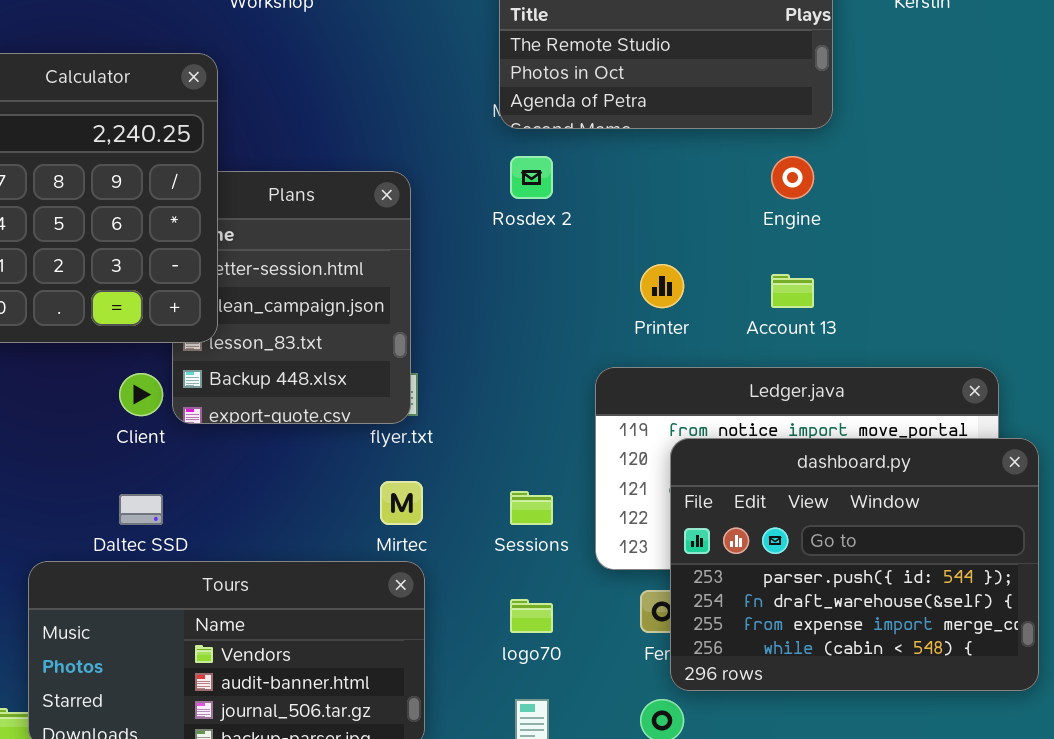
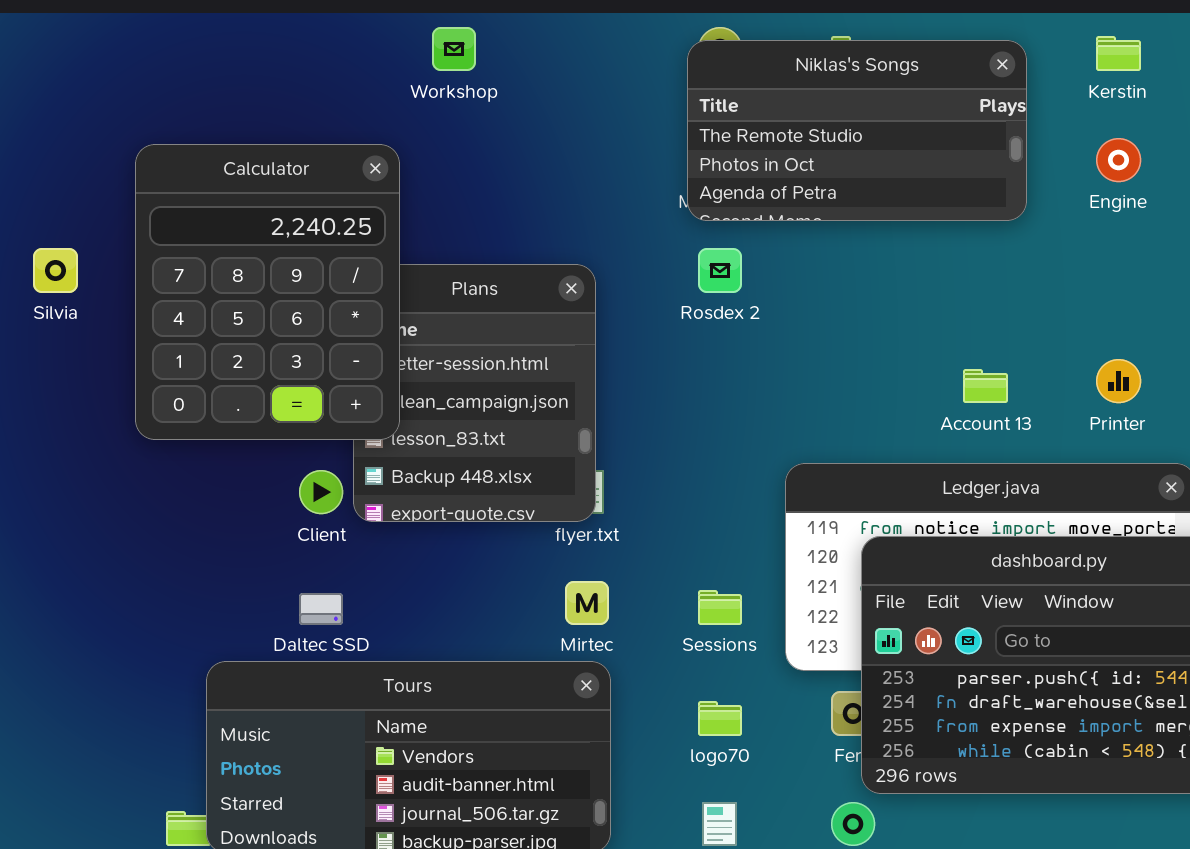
Engine: [771,156,814,199] -> [1096,138,1141,182], moved
Printer: [640,264,684,308] -> [1096,359,1141,403], moved

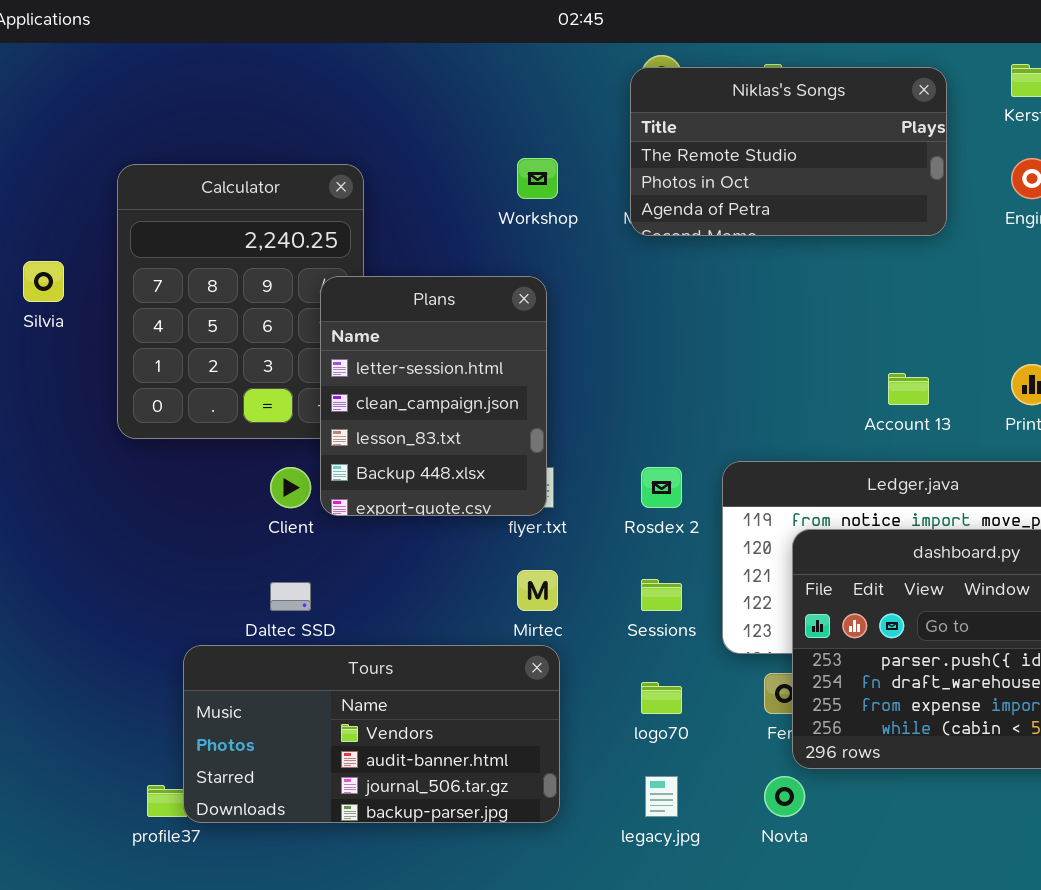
Workshop: [432,27,476,71] -> [517,158,558,199], moved
Rosdex 2: [698,248,742,293] -> [641,467,682,508], moved
Plans: [353,264,596,522] -> [320,276,547,516], raised

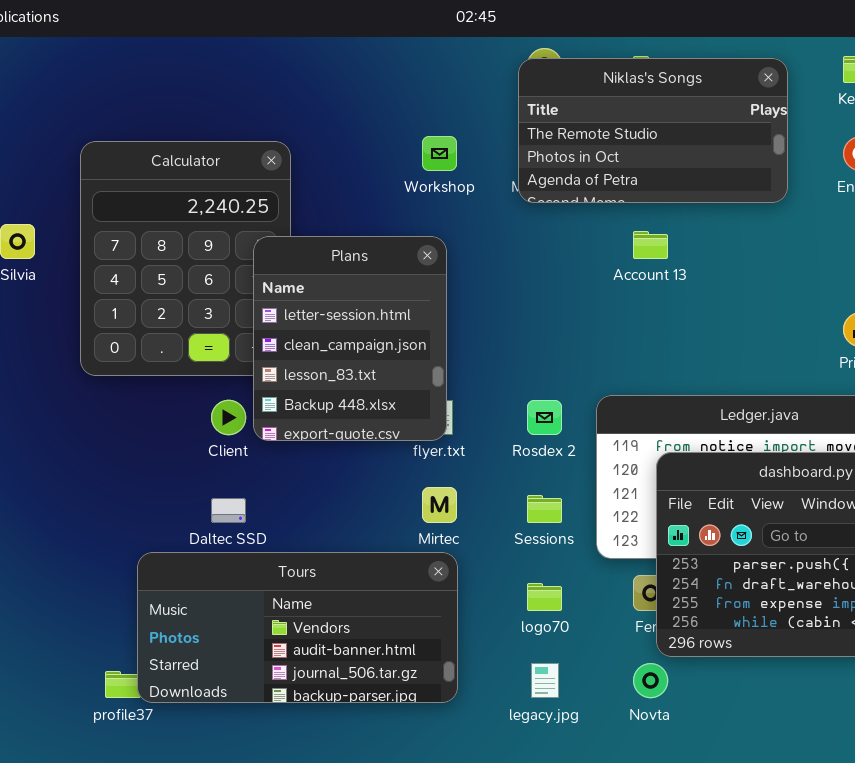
Account 13: [888,373,929,405] -> [633,231,668,259], moved

